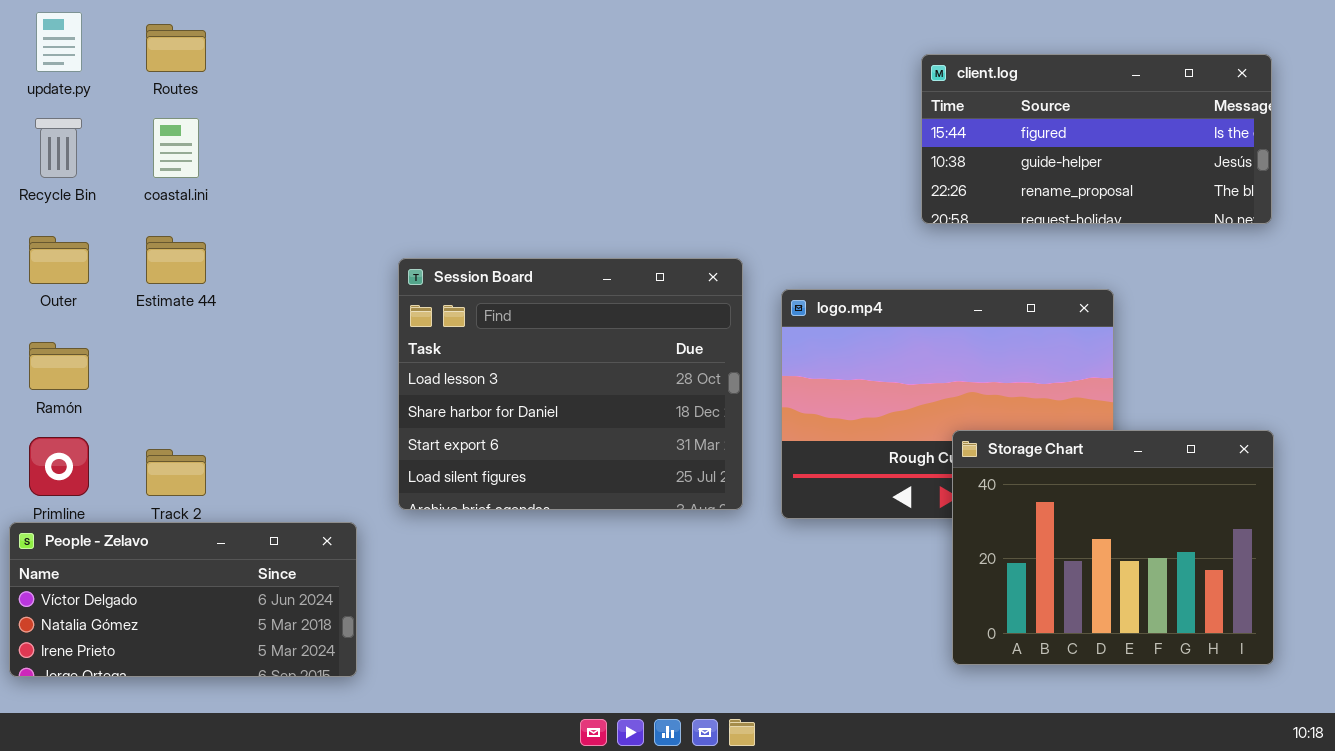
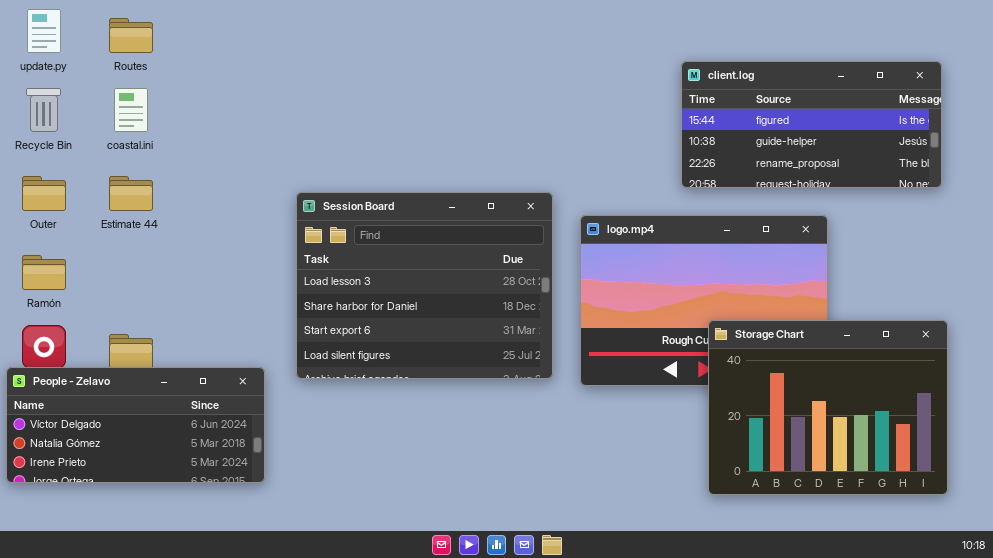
client.log: [921,54,1272,224] -> [681,61,942,188], moved
People - Zelavo: [9,522,357,677] -> [6,367,265,483], moved

